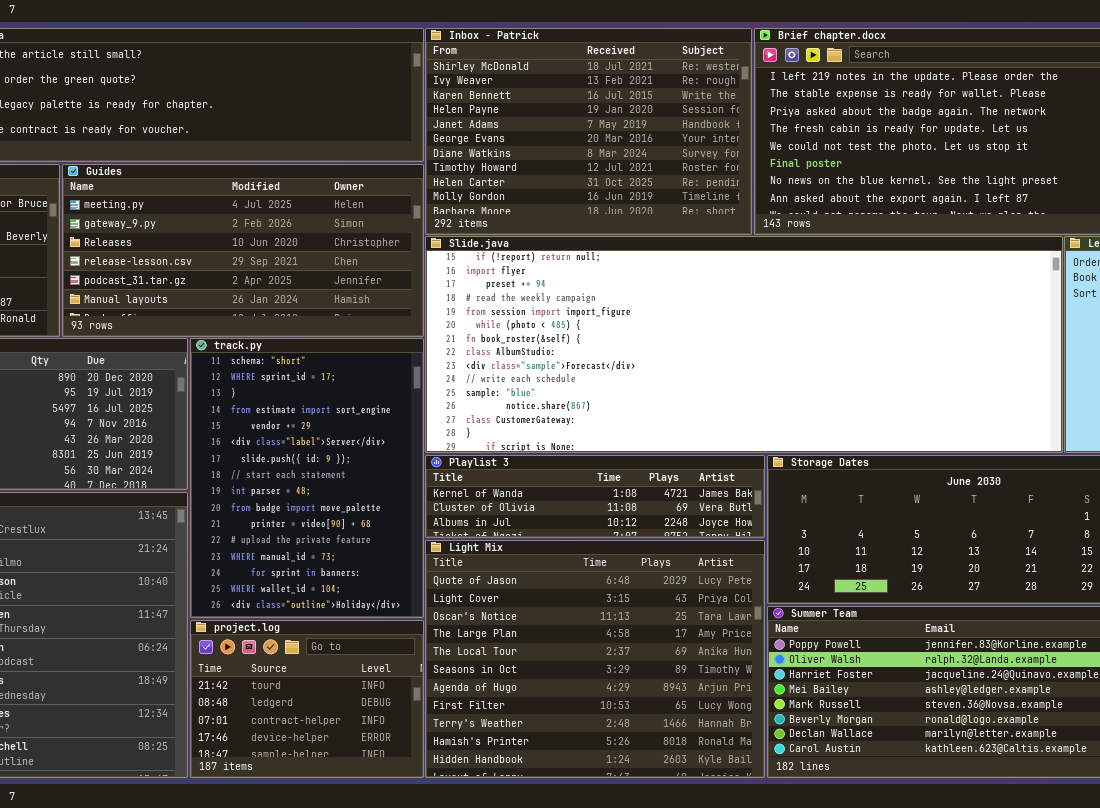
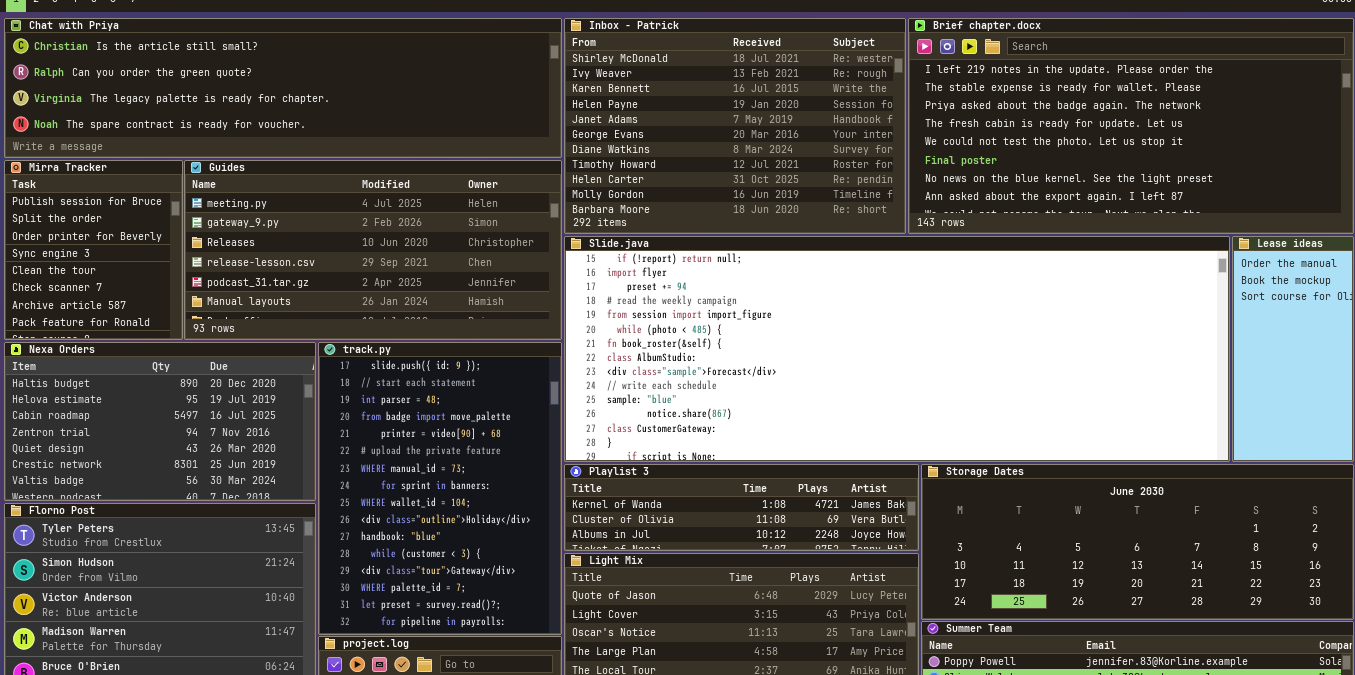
track.py: [190,338,424,618] -> [318,342,562,635], scrolled down 6 rows

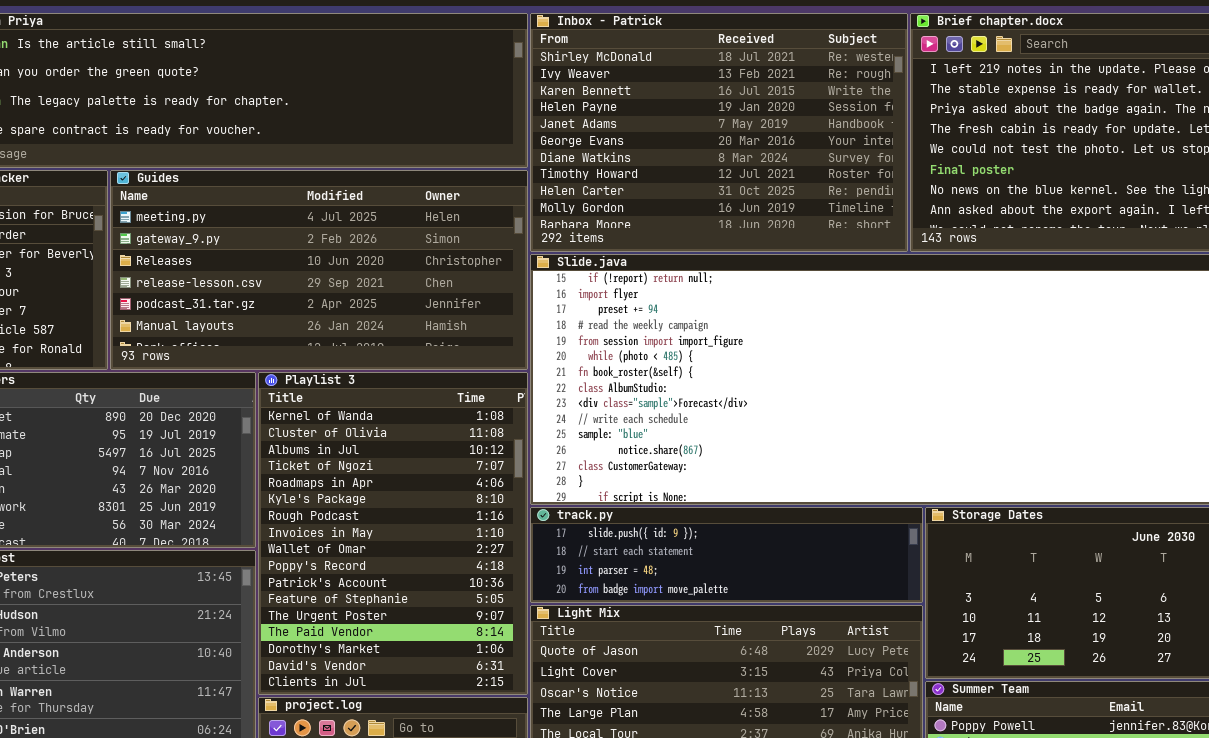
track.py: [318,342,562,635] -> [530,507,923,603], moved, resized
Playlist 3: [564,464,919,551] -> [258,372,528,695], moved, resized

